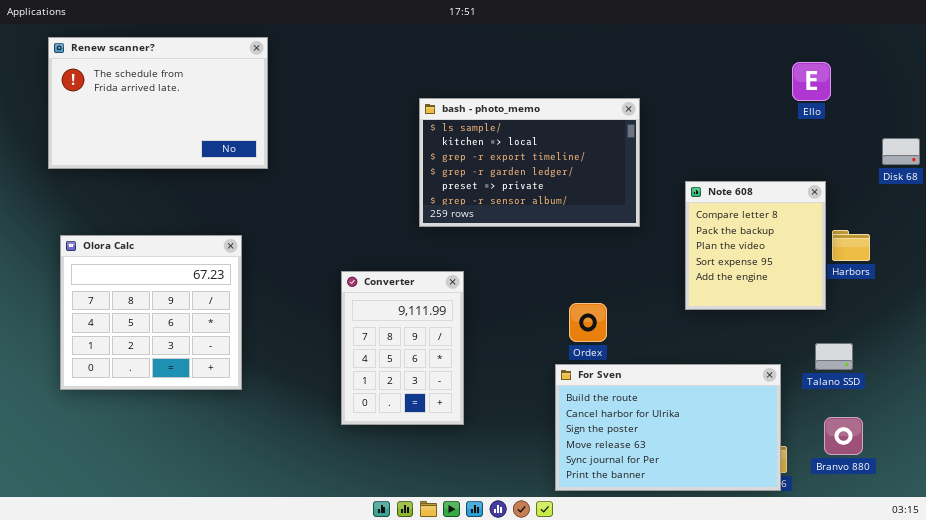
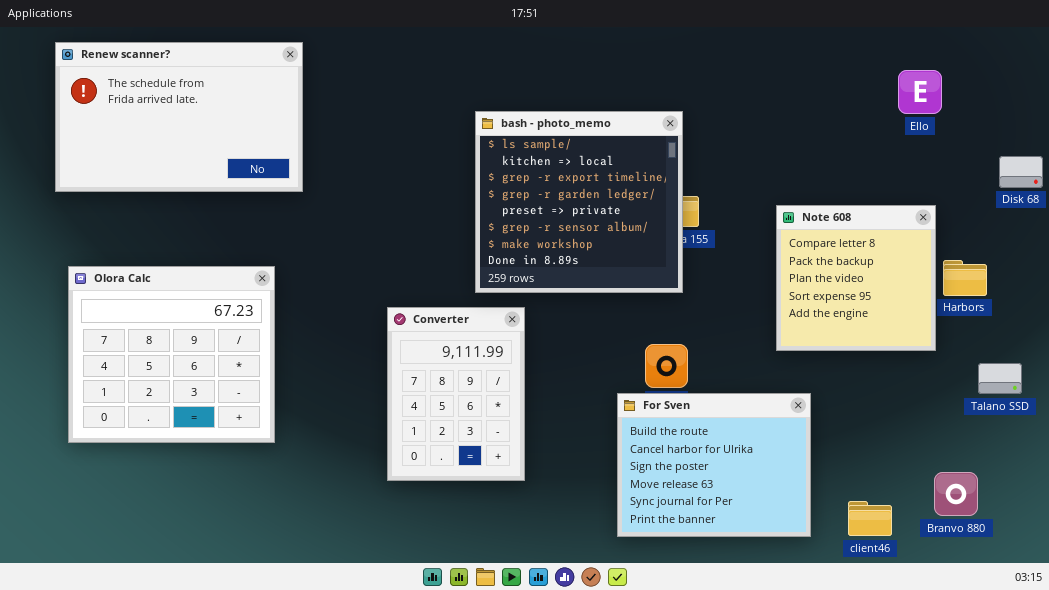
bash - photo_memo: [419,98,640,227] -> [475,111,683,293], resized
Talano SSD: [815,343,853,370] -> [978,363,1022,394], moved
For Sven: [555,364,781,491] -> [617,393,811,537], moved, resized

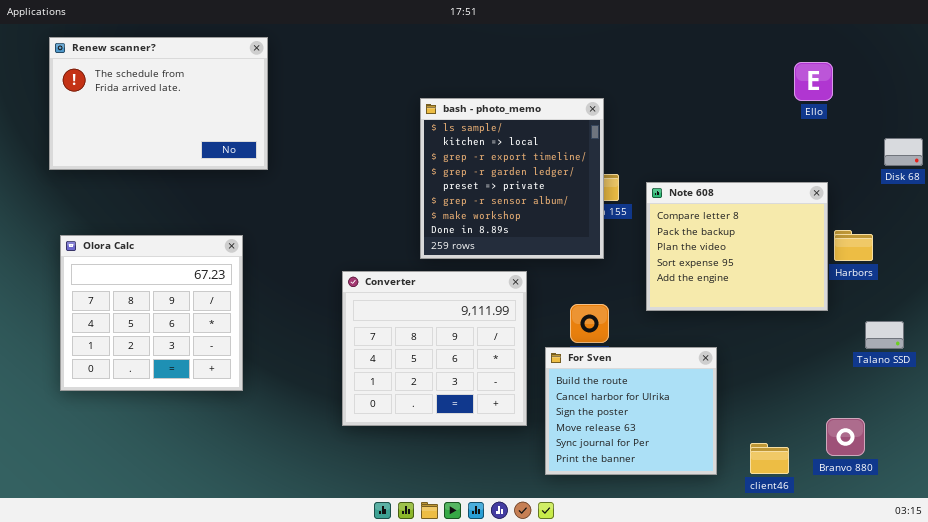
Note 608: [776,205,936,351] -> [646,182,828,311], resized
Converter: [387,307,525,481] -> [342,271,527,426], resized

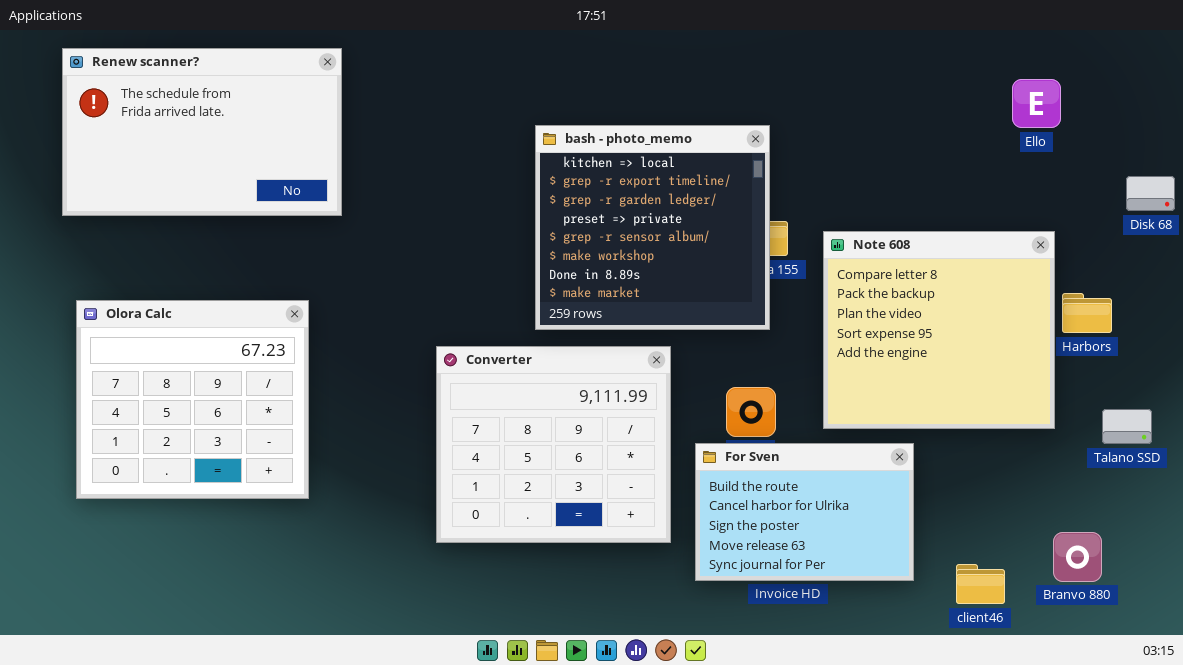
bash - photo_memo: [420,98,604,259] -> [535,125,770,330], scrolled down 1 row
Note 608: [646,182,828,311] -> [823,231,1055,429], resized
For Sven: [545,347,717,475] -> [695,443,914,581], resized

